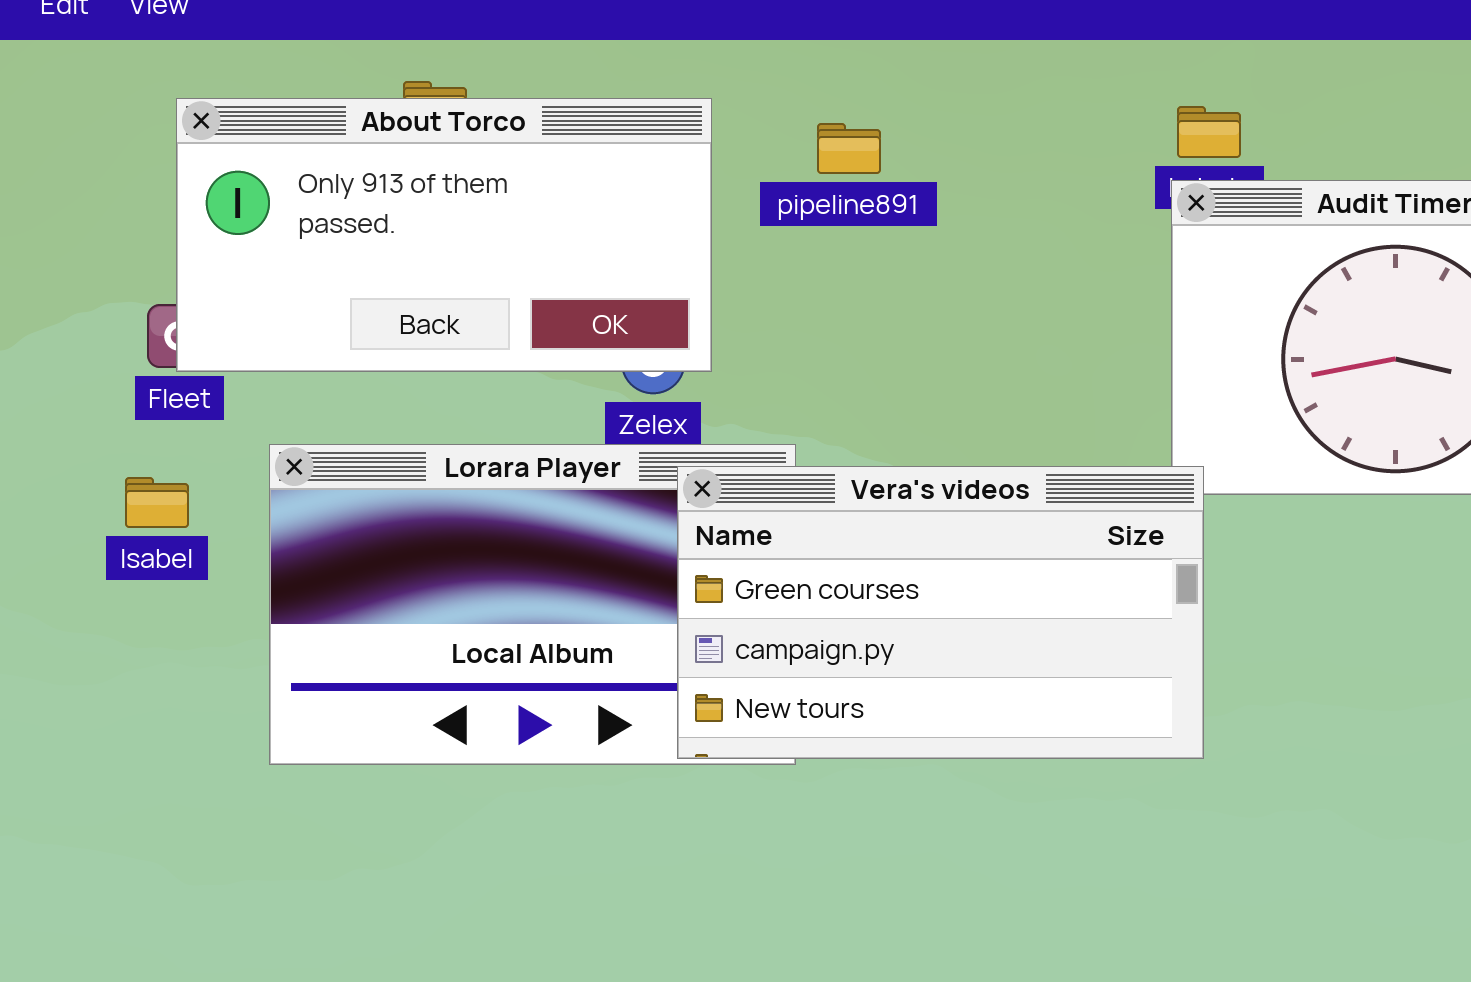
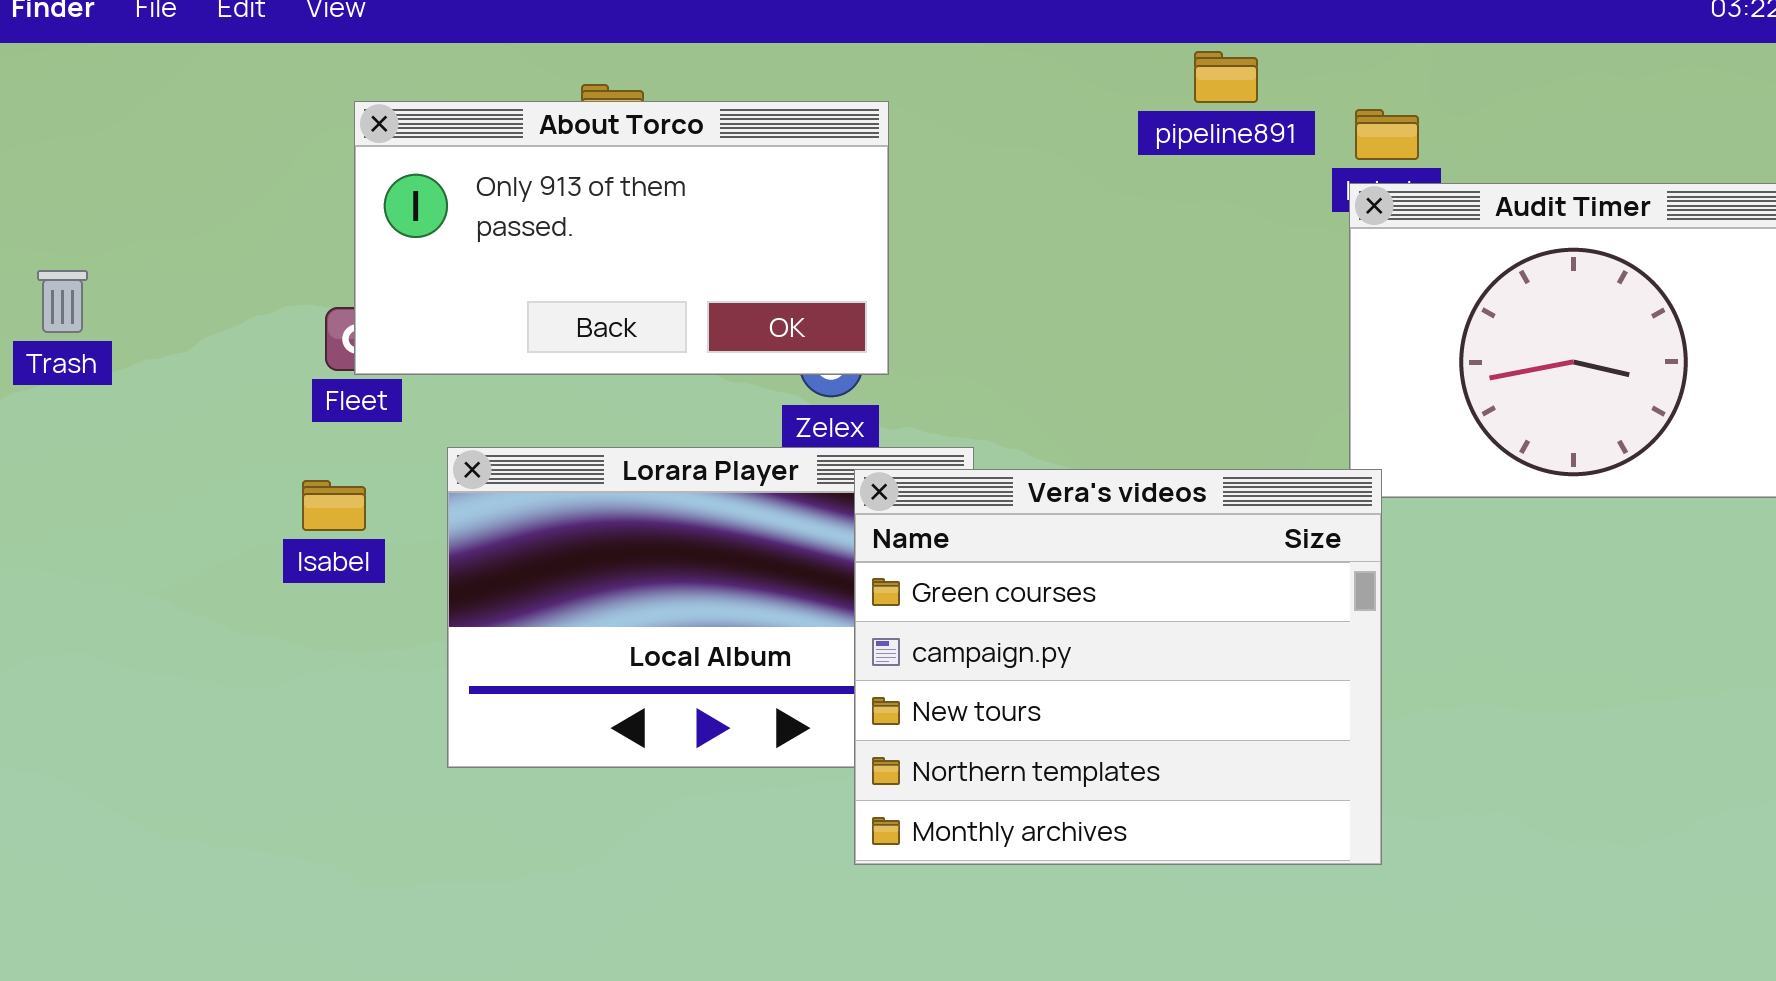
pipeline891: [817,123,881,174] -> [1194,51,1258,103], moved
Vera's videos: [677,466,1204,759] -> [854,469,1382,865], resized

